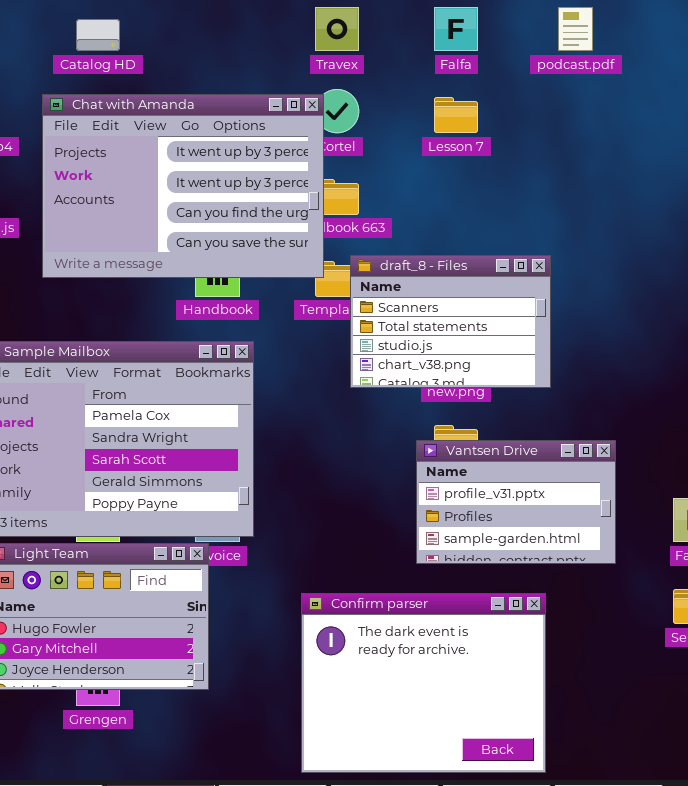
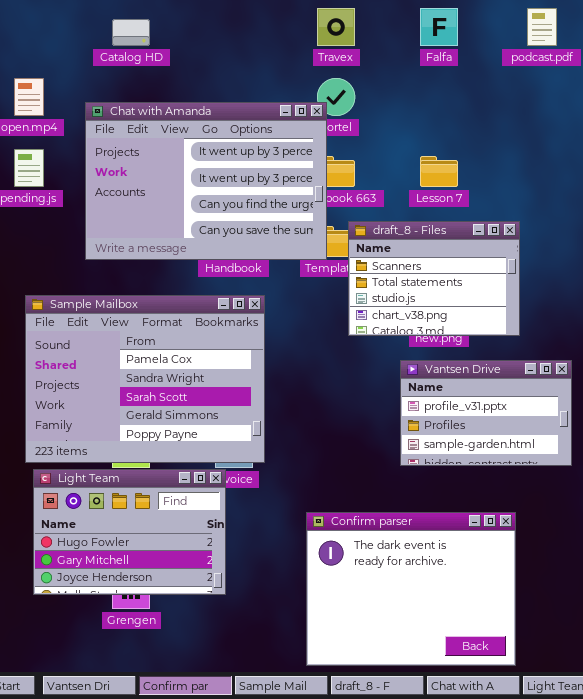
Chat with Amanda: [42,94,324,278] -> [85,102,327,260], moved
Lesson 7: [434,97,478,133] -> [420,156,458,187], moved
Vantsen Drive: [416,440,616,564] -> [400,360,572,466], moved

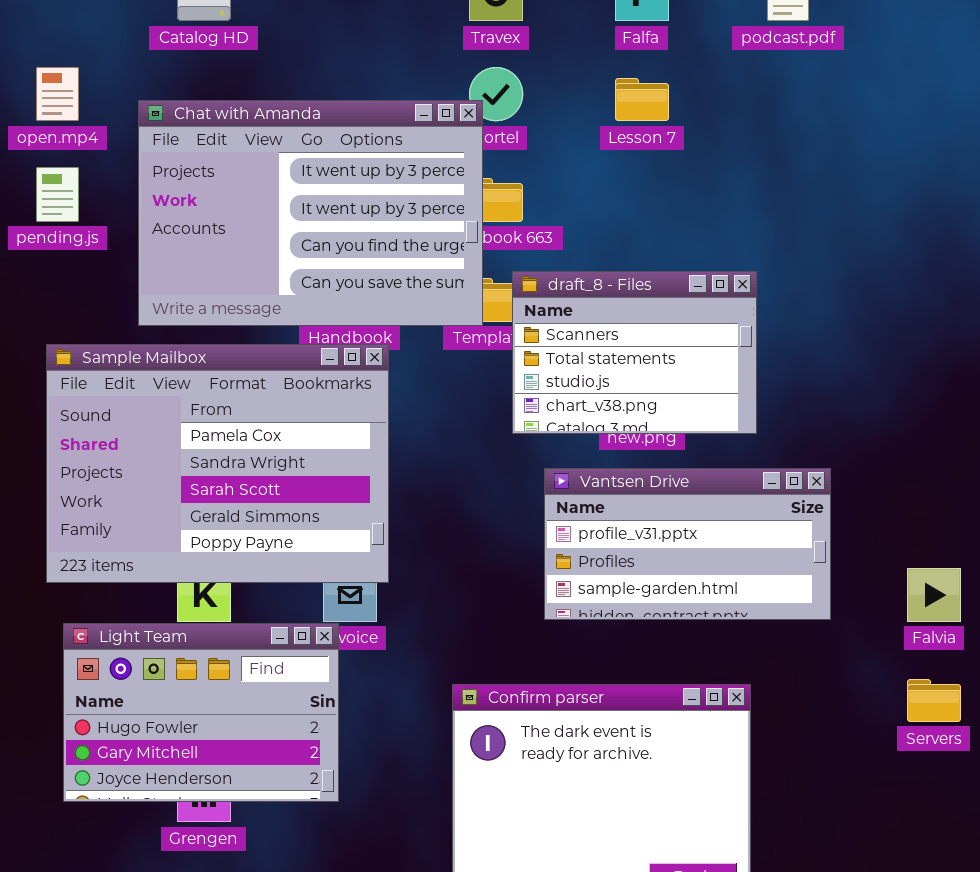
Lesson 7: [420,156,458,187] -> [615,78,669,121], moved
Sample Mailbox: [25,295,265,463] -> [46,344,389,583], moved
Vantsen Drive: [400,360,572,466] -> [544,468,831,620], resized

